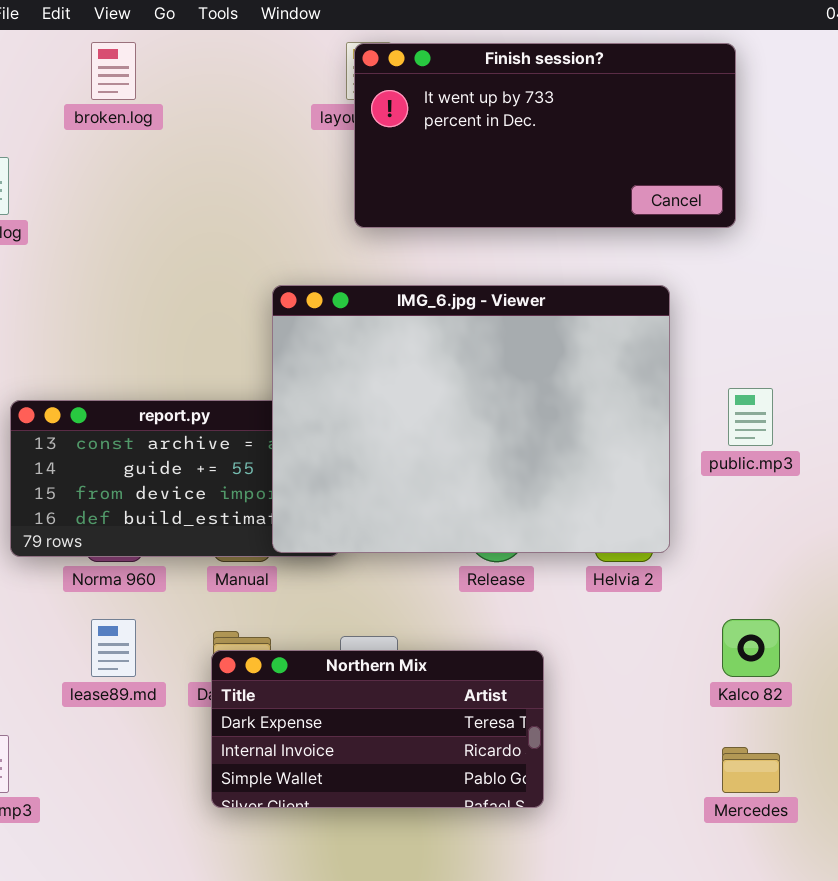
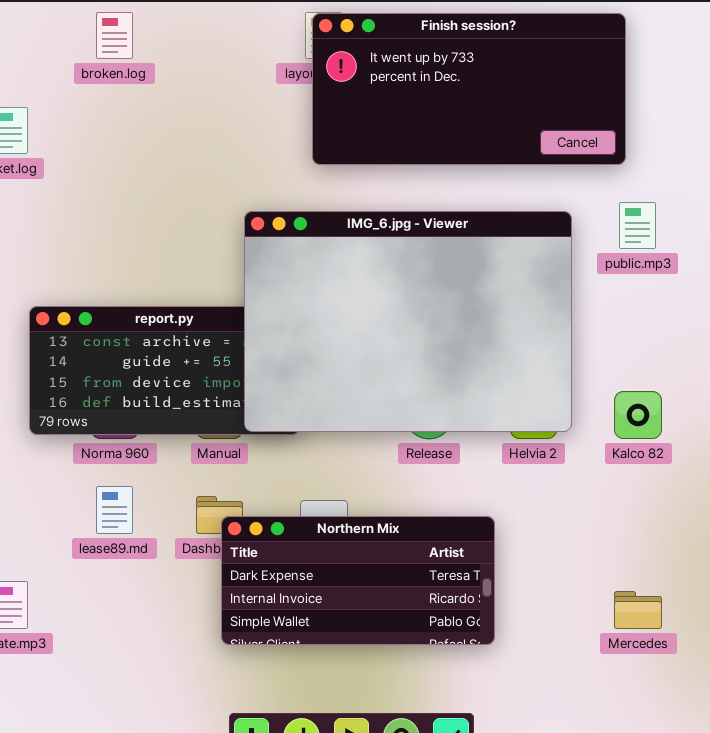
public.mp3: [728,388,773,446] -> [619,202,656,249], moved
Kalco 82: [722,619,780,677] -> [614,391,662,439], moved
Northern Mix: [211,650,544,808] -> [221,516,495,645], moved

